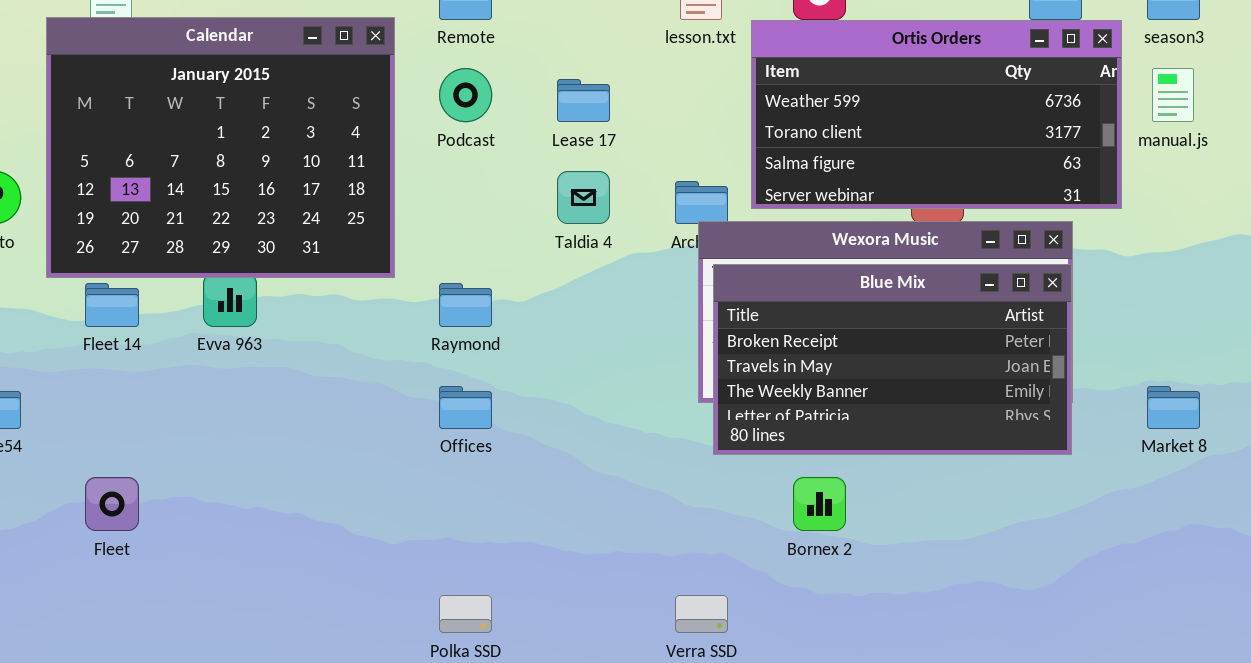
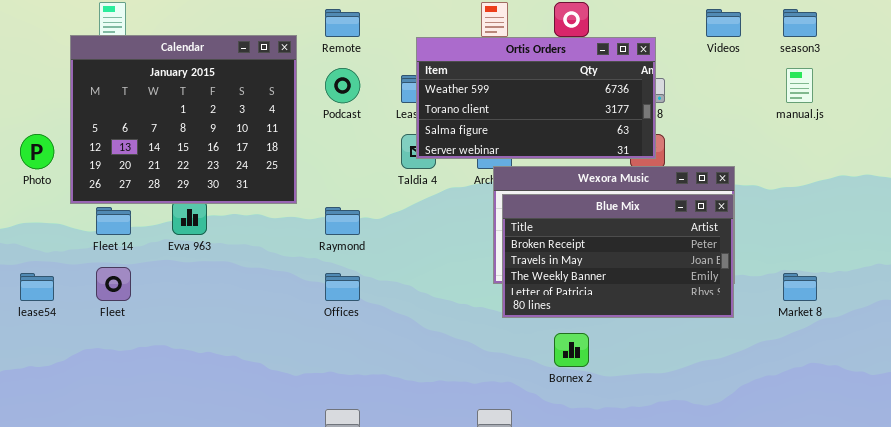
Ortis Orders: [751,20,1122,209] -> [416,37,656,159], moved
Fleet: [85,477,139,531] -> [96,267,131,301], moved

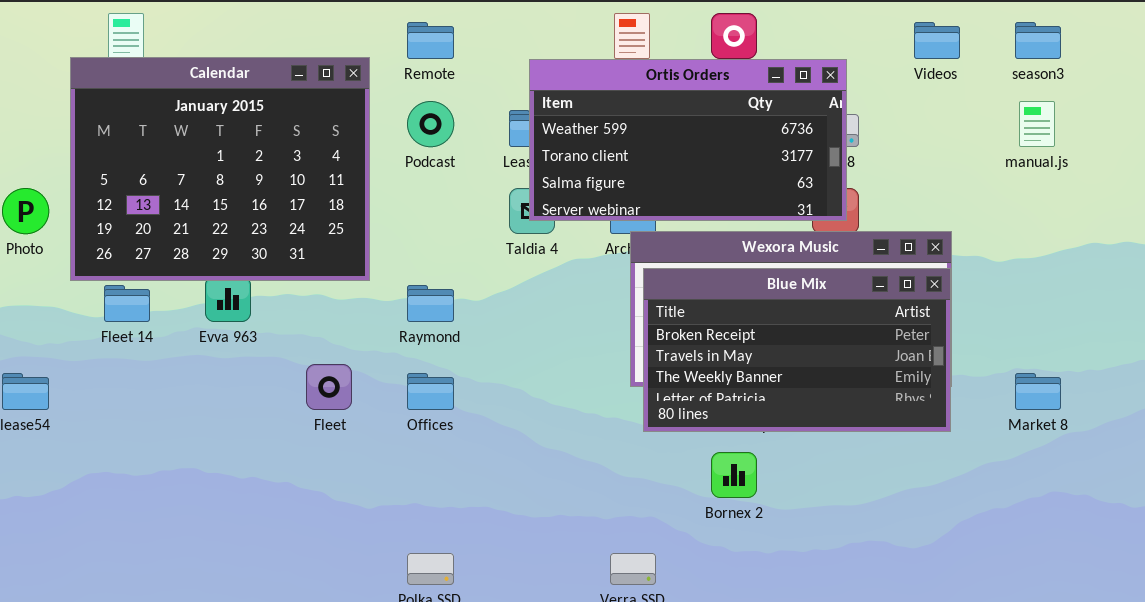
Fleet: [96,267,131,301] -> [306,364,352,410], moved

